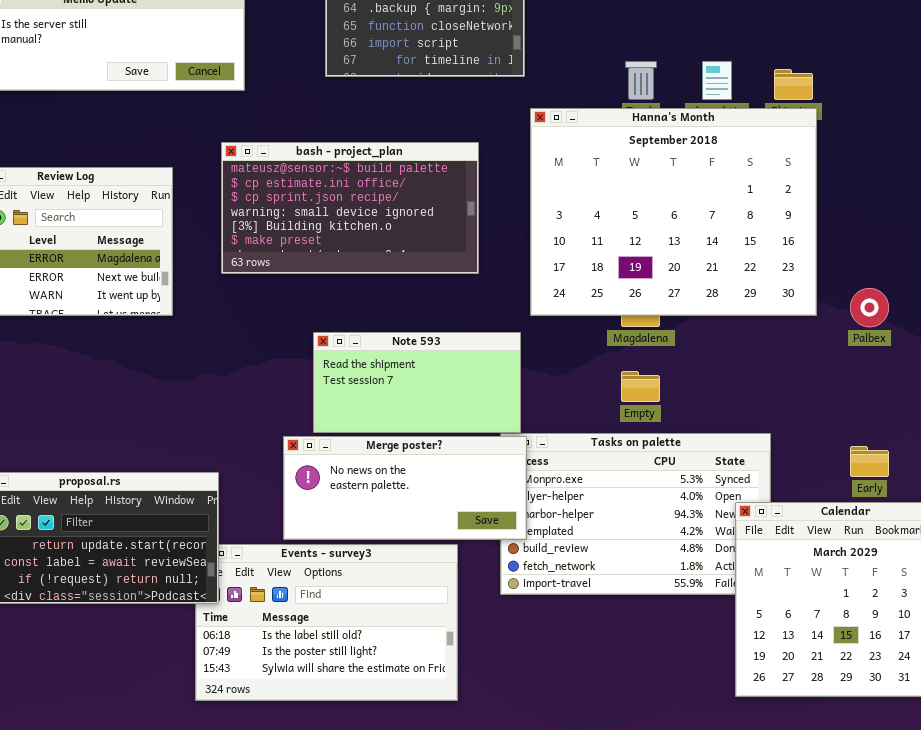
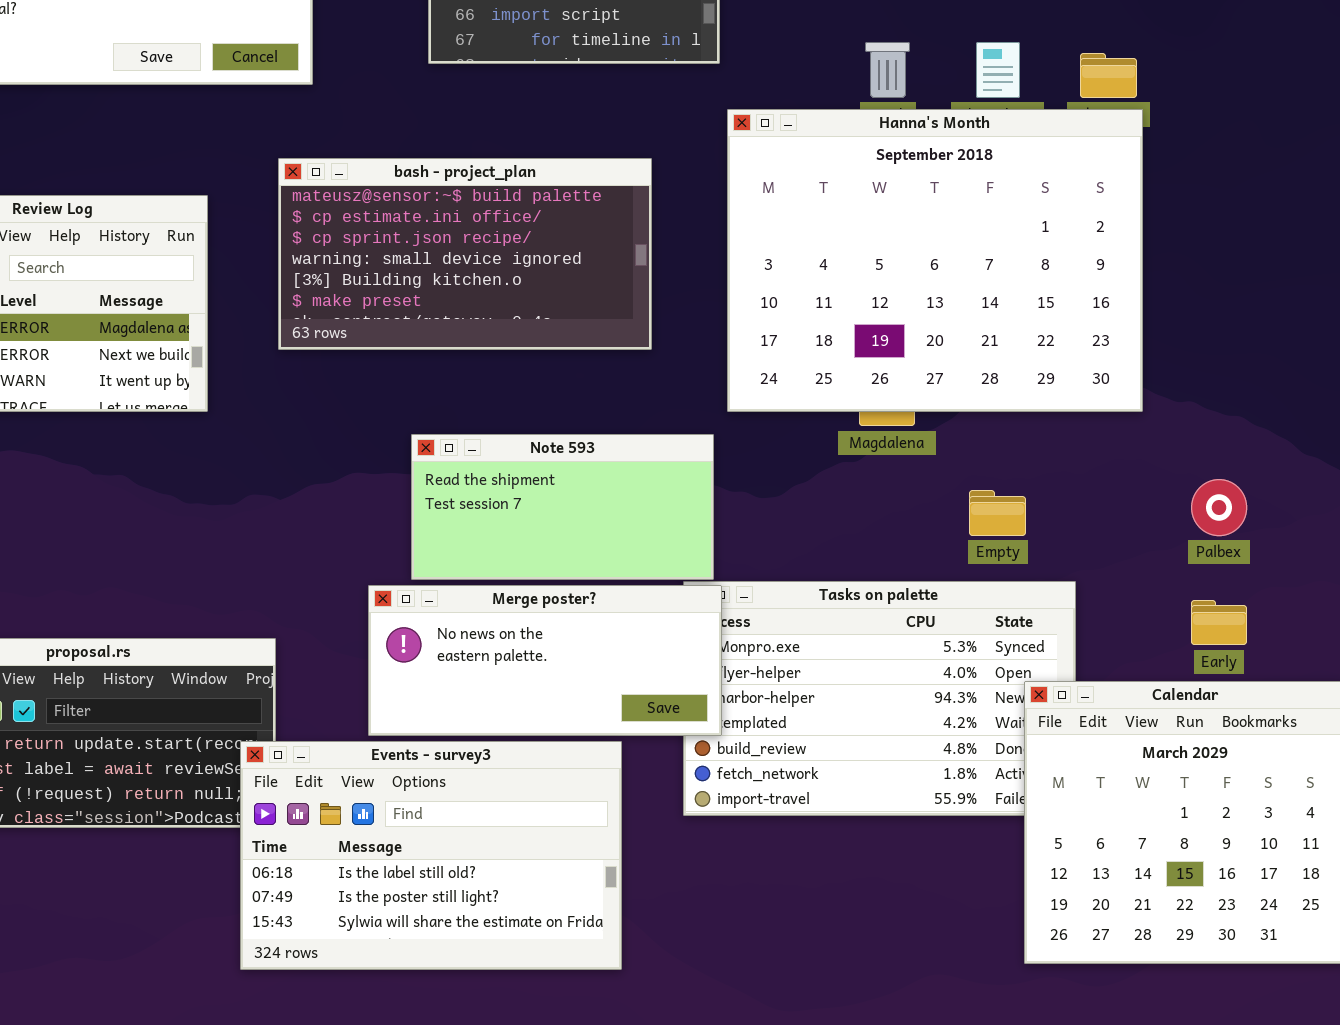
Palbex: [850,288,889,327] -> [1191,479,1247,536], moved
Empty: [621,371,660,402] -> [969,490,1026,536], moved
Events - survey3: [195,544,458,701] -> [240,741,622,970], raised

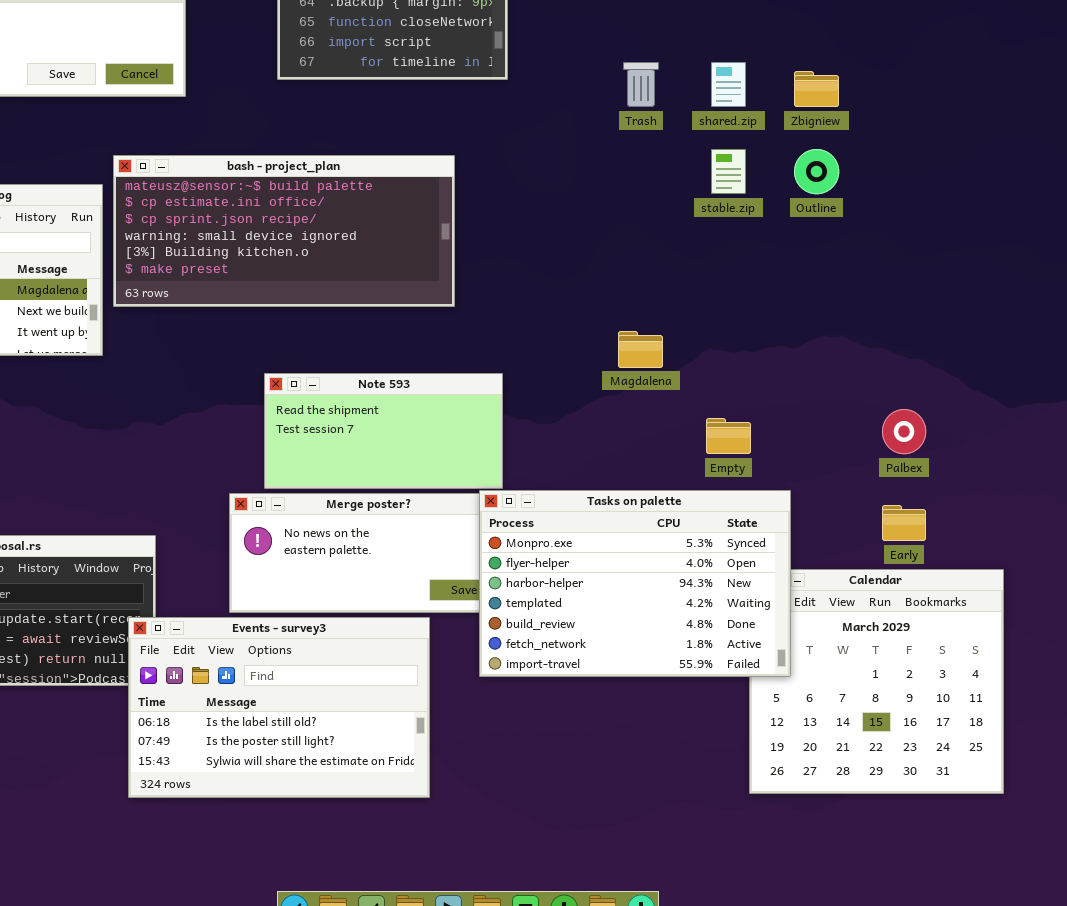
Hanna's Month: [727,109,1143,412] -> none, closed
bash - project_plan: [278,158,652,350] -> [113,155,455,307], resized
Tasks on palette: [683,581,1076,816] -> [479,490,791,677], raised

